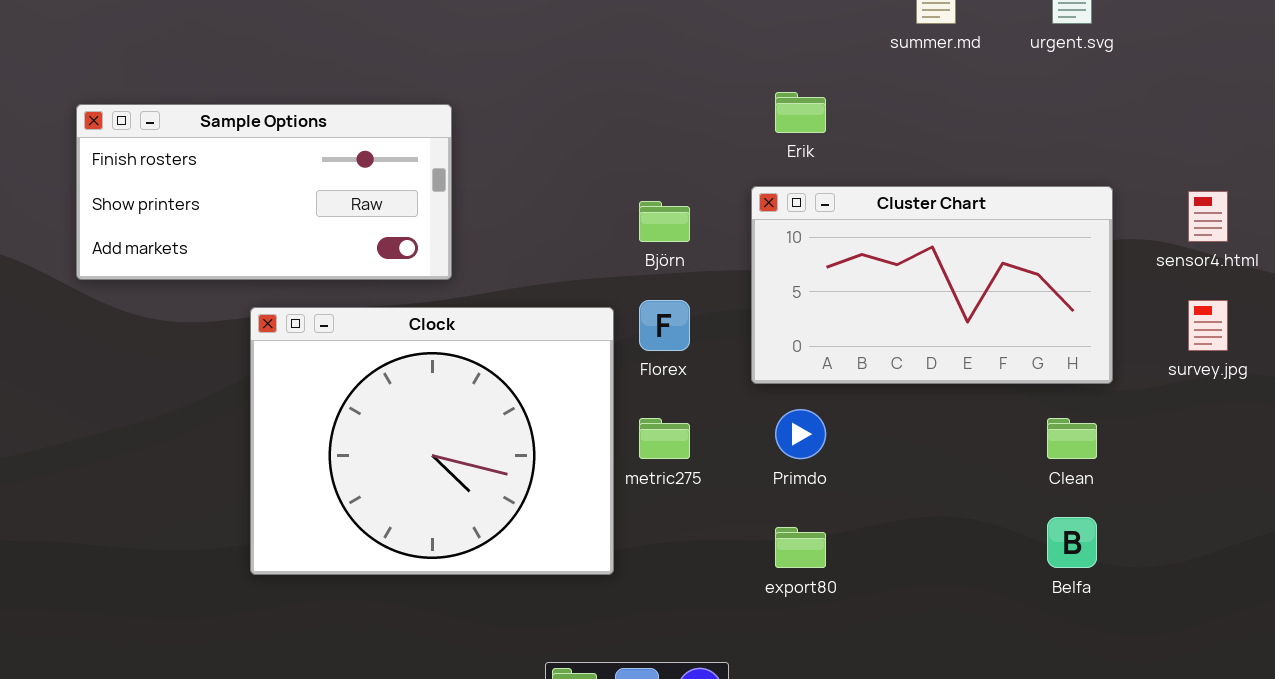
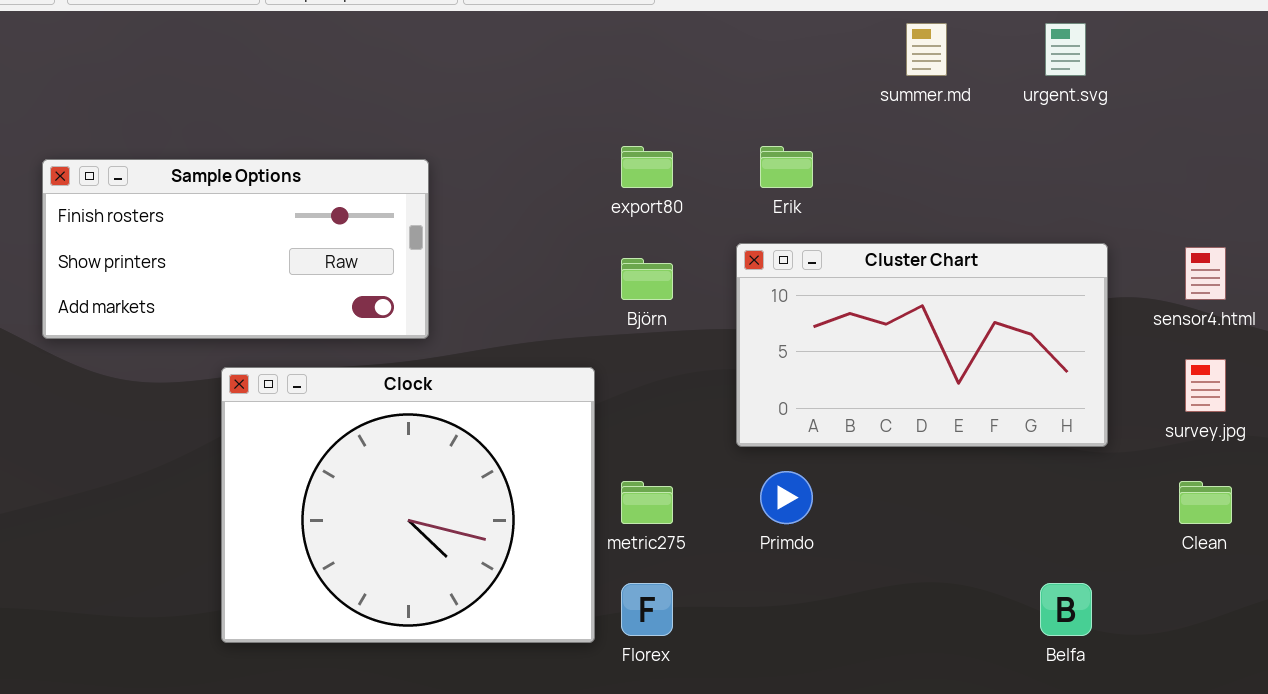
Florex: [639,300,690,351] -> [621,583,673,636], moved
Clean: [1047,418,1097,459] -> [1179,481,1232,524], moved
export80: [775,527,826,568] -> [621,146,673,188], moved

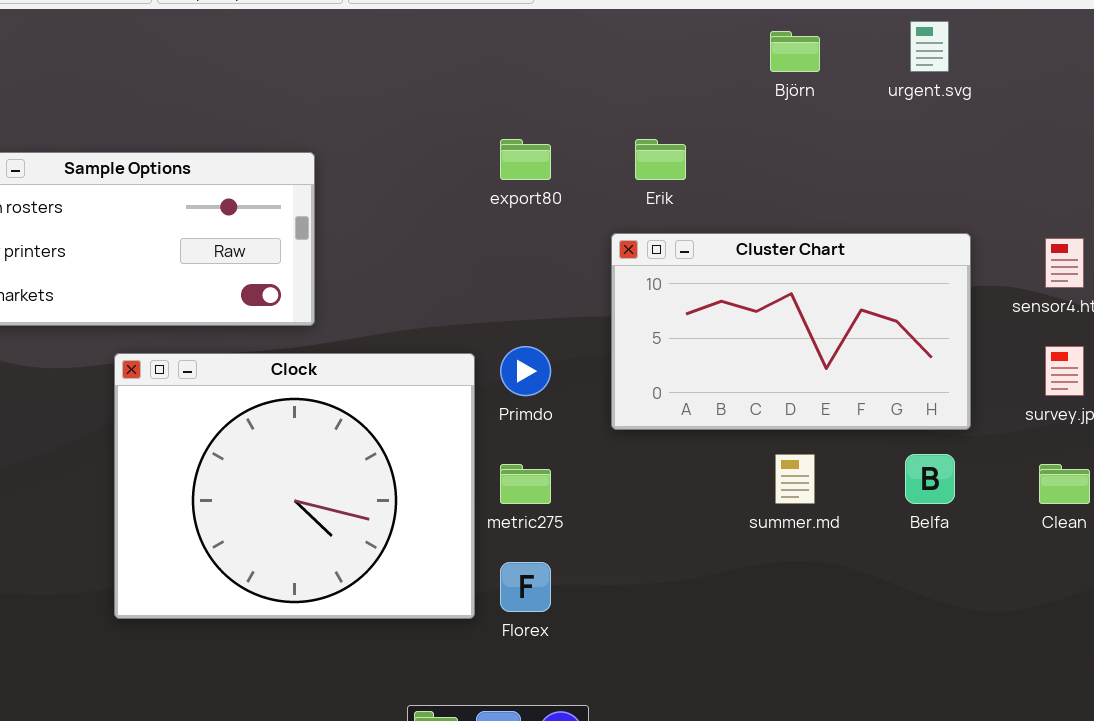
summer.md: [906,23,947,76] -> [775,454,815,504], moved
Björn: [621,258,673,300] -> [770,31,820,72], moved
Primdo: [760,471,813,524] -> [500,346,551,396], moved
Belfa: [1040,583,1092,636] -> [905,454,955,504], moved

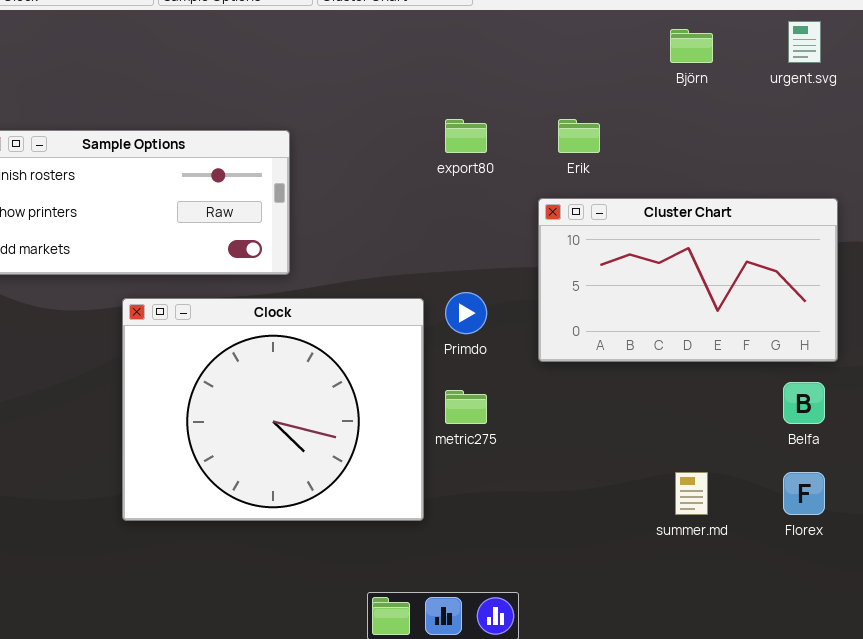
summer.md: [775,454,815,504] -> [675,472,708,515], moved
Florex: [500,562,551,612] -> [783,472,825,515], moved

